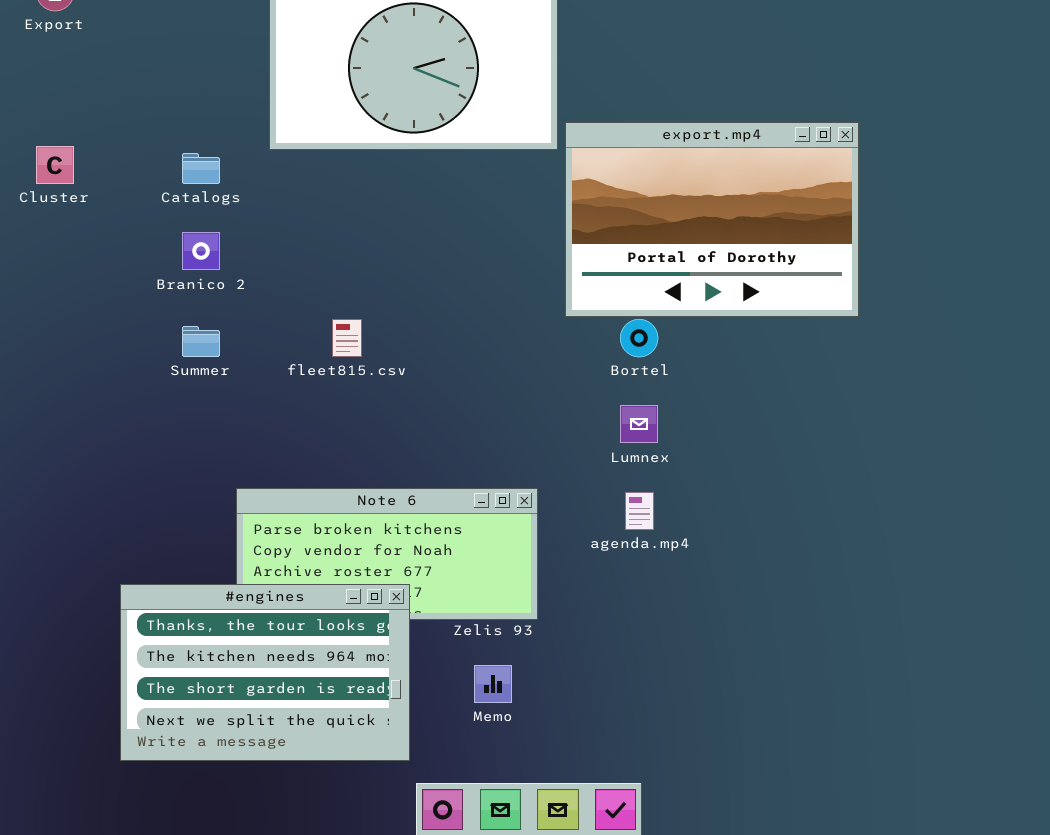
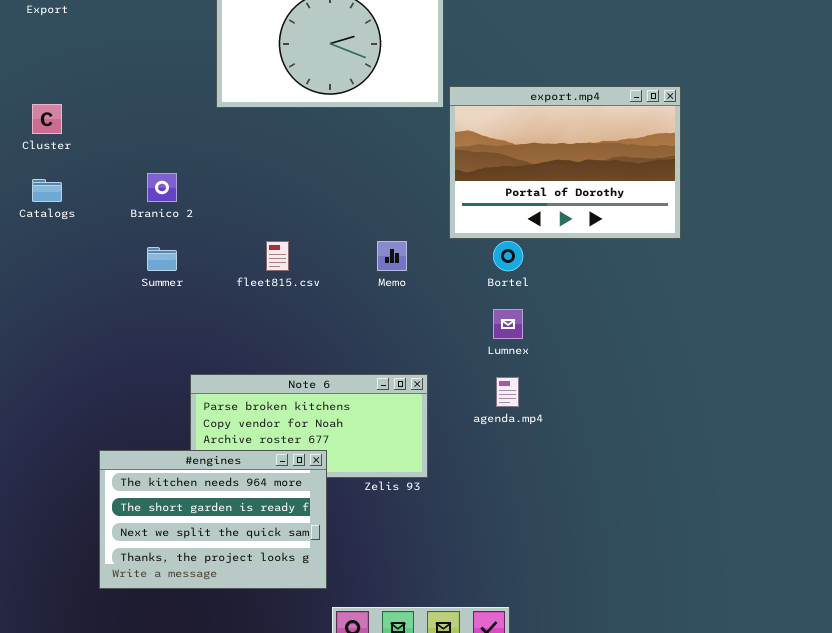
Catalogs: [182,153,220,184] -> [32,179,62,202], moved
#engines: [120,584,410,761] -> [99,450,327,589], scrolled down 1 row
Memo: [474,665,512,703] -> [377,241,407,271], moved

